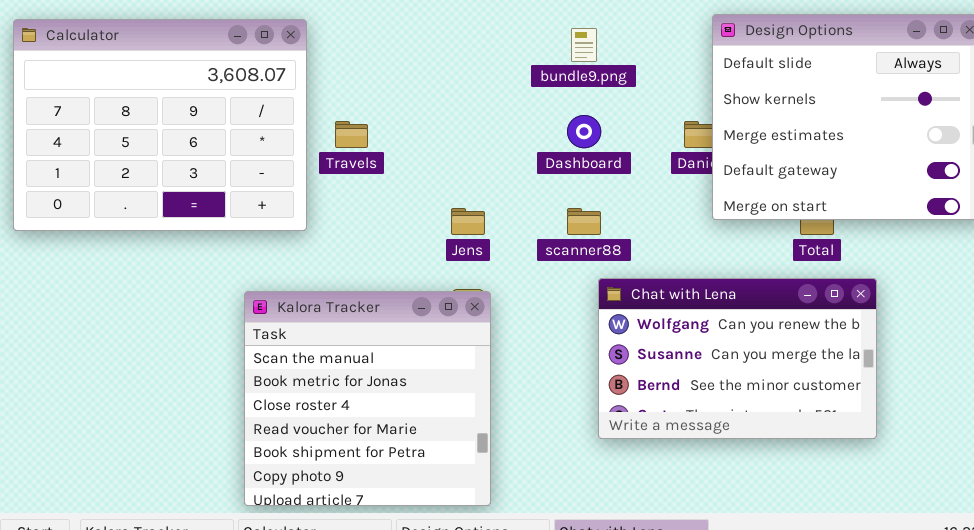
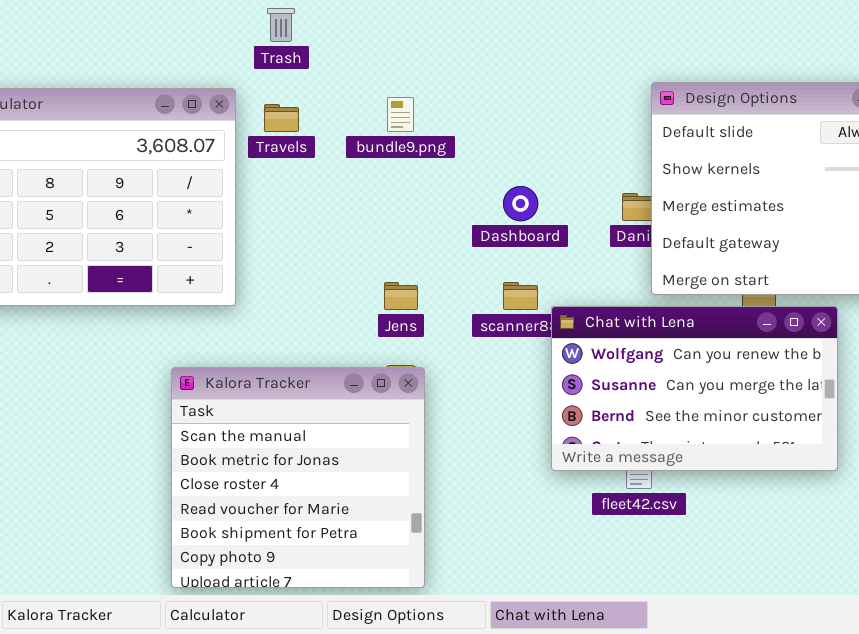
bundle9.png: [571,28,597,62] -> [387,97,414,132], moved
Travels: [335,121,368,148] -> [264,104,299,132], moved
Chat with Lena: [598,278,877,439] -> [551,306,838,471], moved

